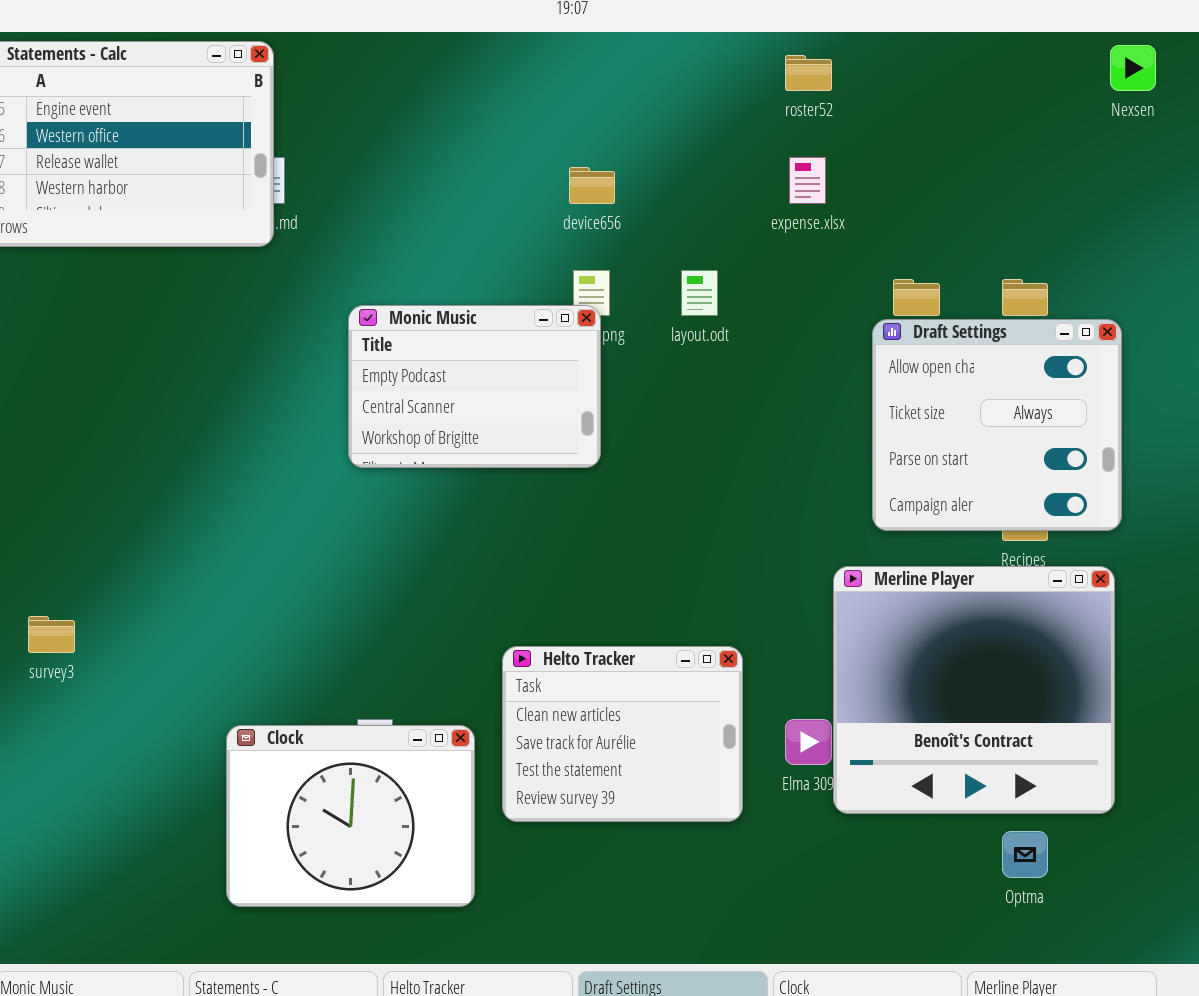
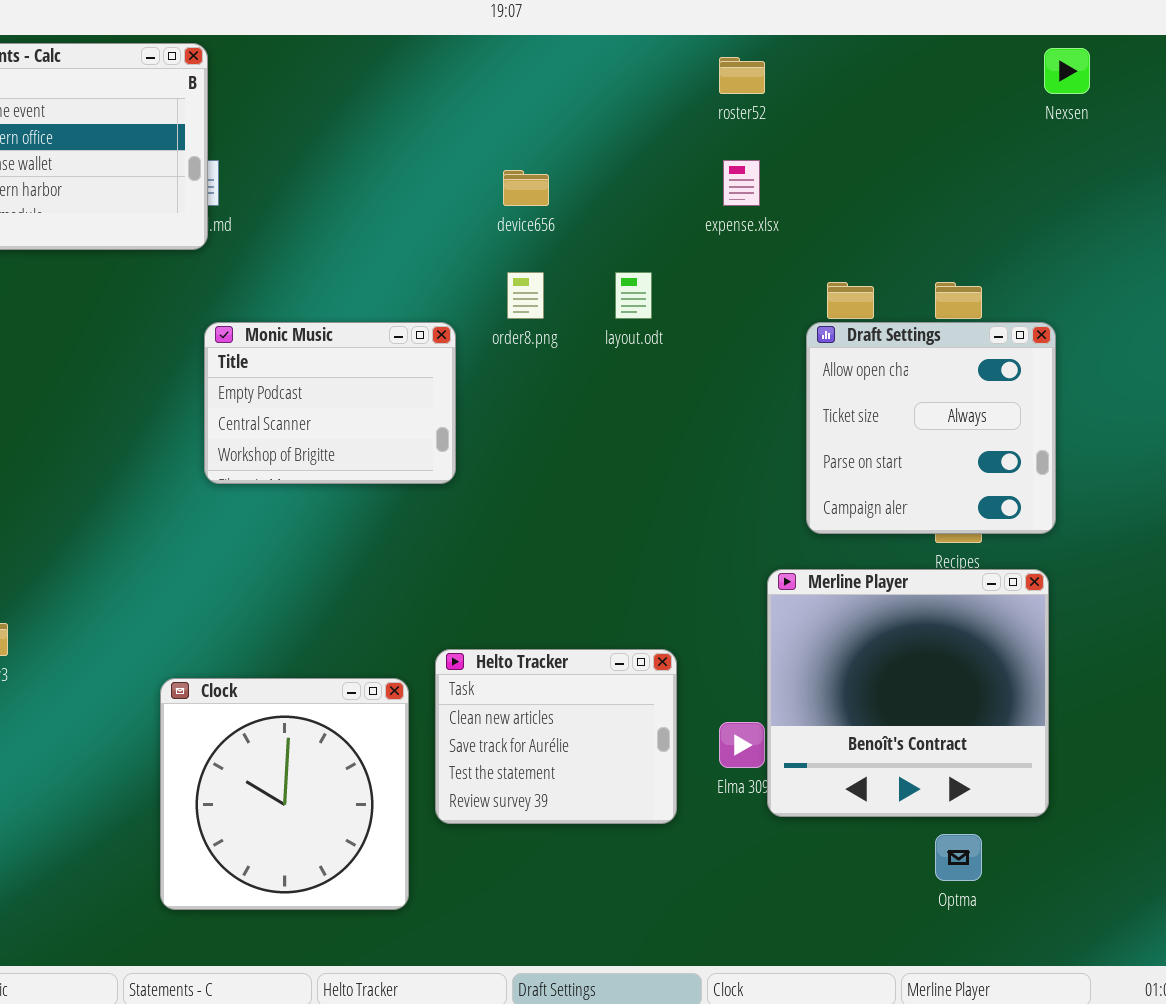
Monic Music: [348,305,601,468] -> [204,322,456,484], moved
Clock: [226,725,475,907] -> [160,678,409,910], resized

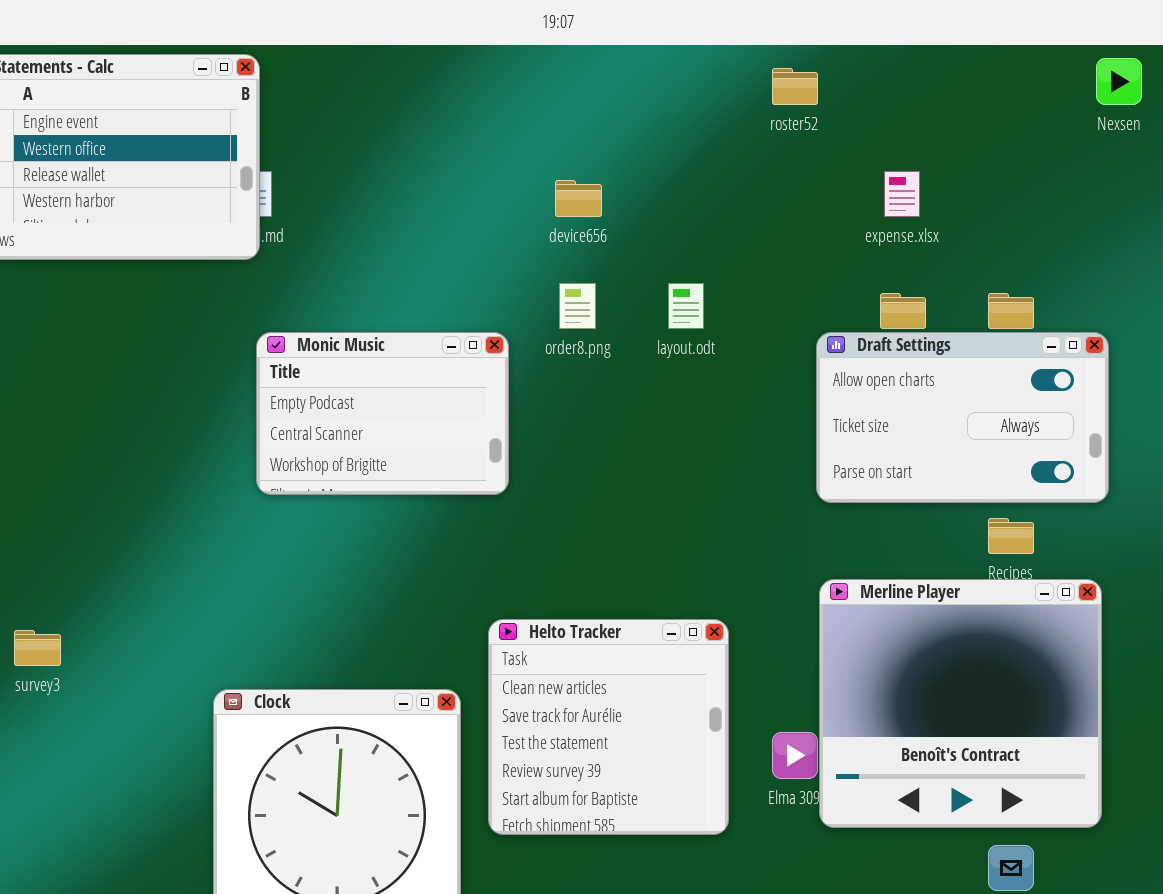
expense.xlsx: [723,160,760,206] -> [884,171,920,217], moved
Draft Settings: [806,322,1056,534] -> [816,332,1109,503], resized
Helto Tracker: [435,649,677,824] -> [488,619,729,835], resized

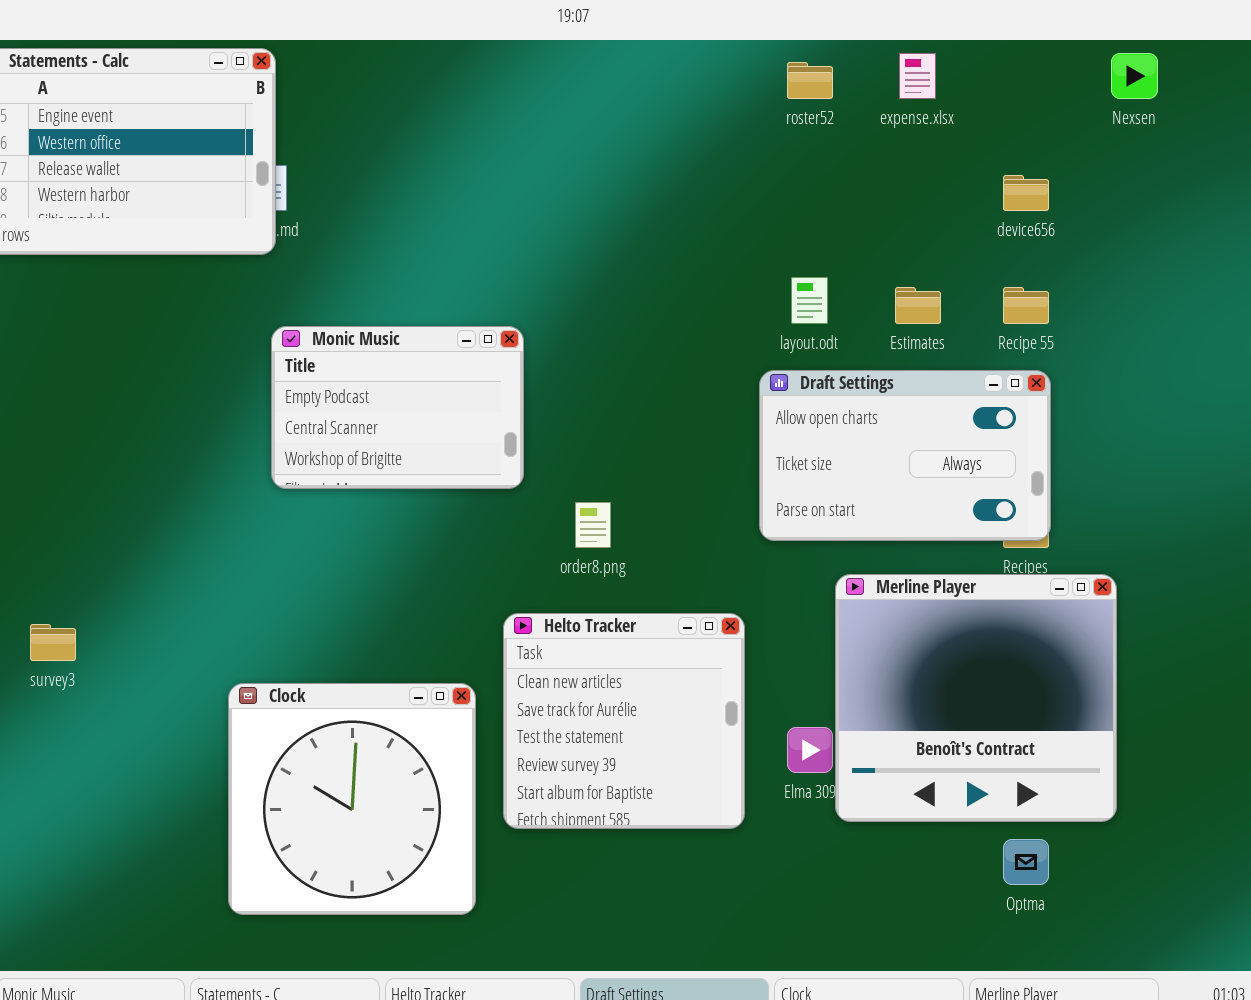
expense.xlsx: [884,171,920,217] -> [899,53,936,99], moved
device656: [555,180,602,217] -> [1003,175,1049,211], moved
order8.png: [559,283,596,329] -> [575,502,611,548], moved
layout.odt: [668,283,704,329] -> [791,277,828,324], moved
Draft Settings: [816,332,1109,503] -> [759,370,1051,541], moved

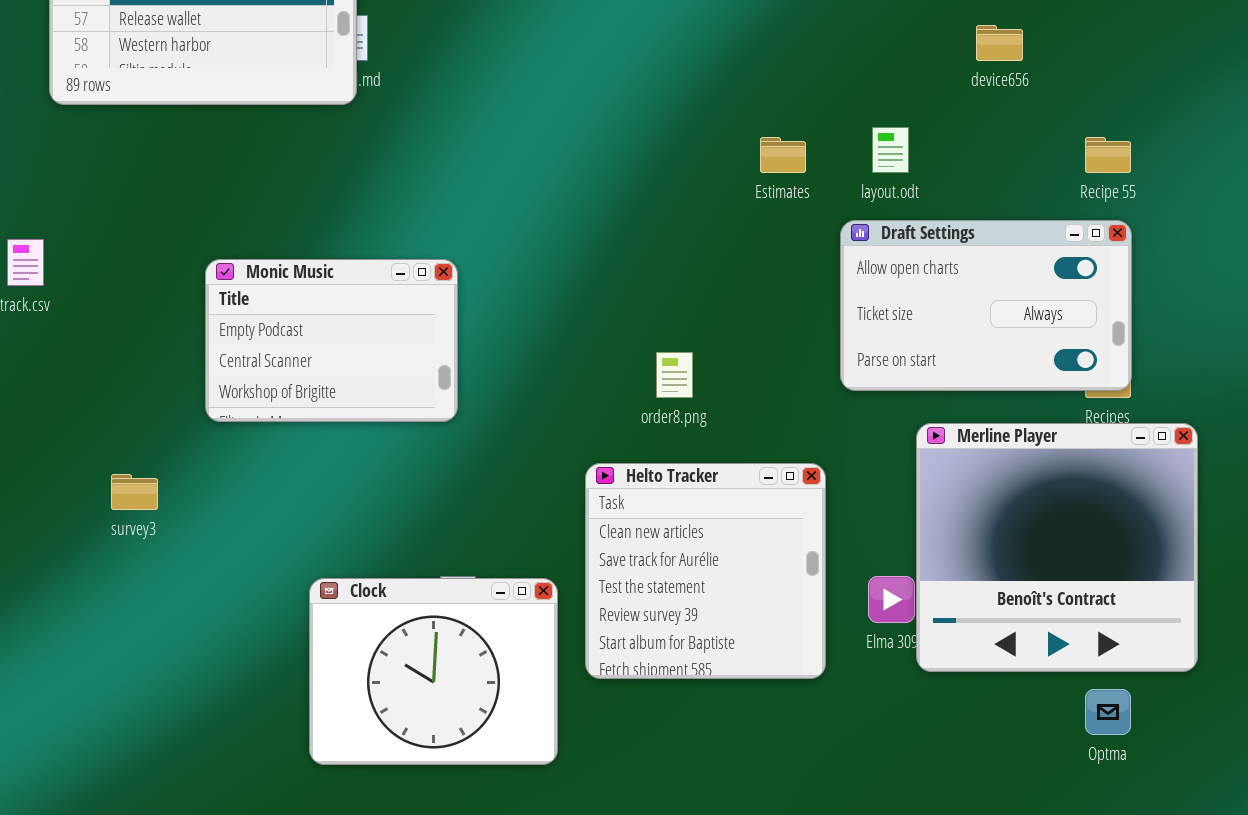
device656: [1003,175,1049,211] -> [976,25,1023,61], moved
Estimates: [895,287,941,324] -> [760,137,806,173], moved
Monic Music: [271,326,524,489] -> [205,259,458,422], moved
Clock: [228,683,476,915] -> [309,578,558,765], resized

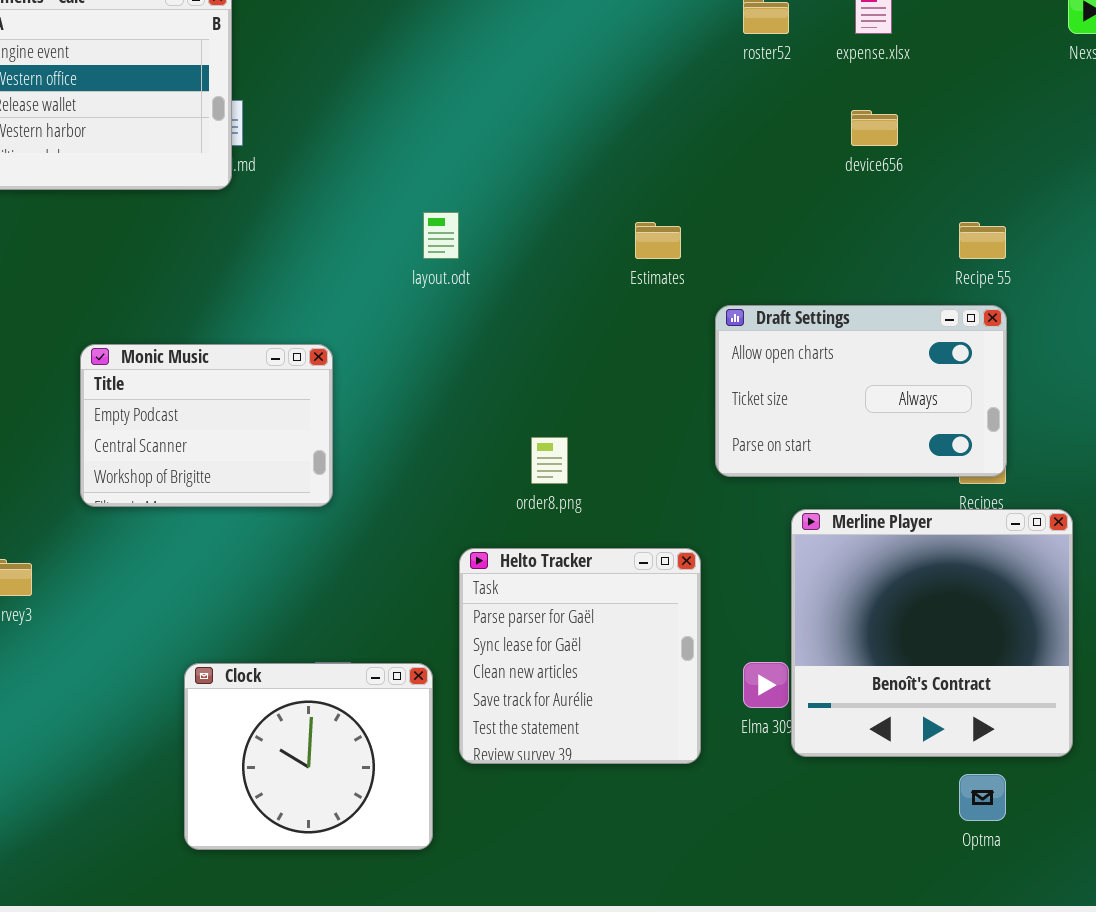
layout.odt: [872,127,909,173] -> [423,212,459,259], moved
Helto Tracker: [585,463,826,679] -> [459,548,701,764], scrolled up 2 rows

